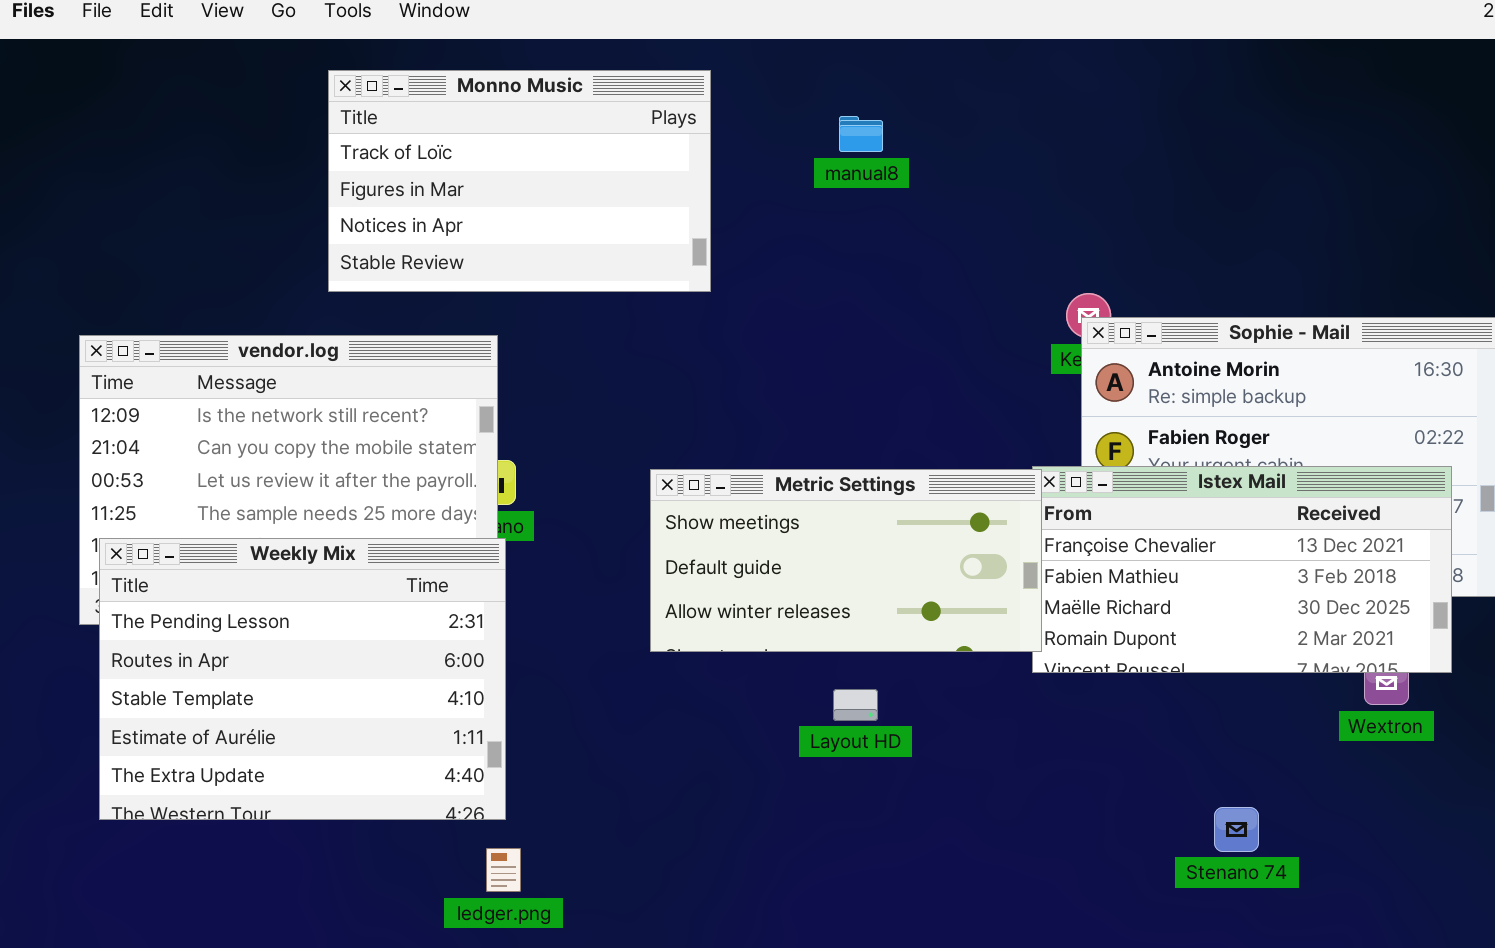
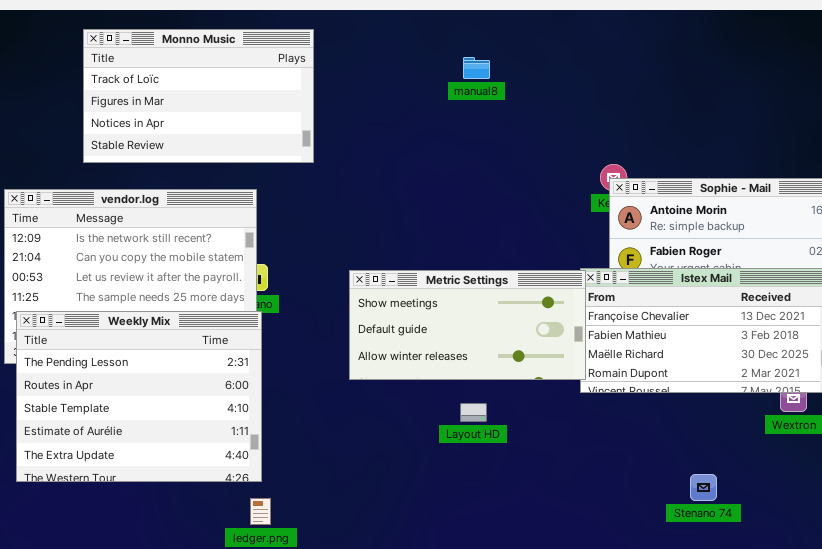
Monno Music: [328,70,711,292] -> [83,29,314,163], moved

